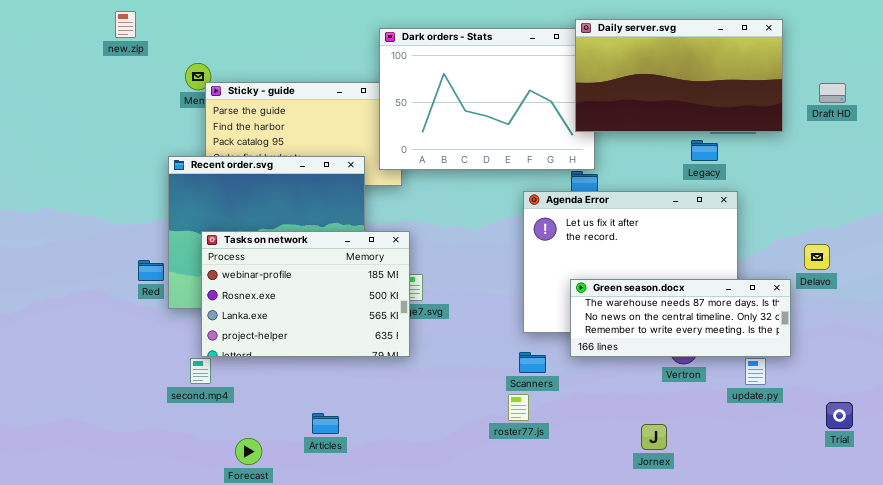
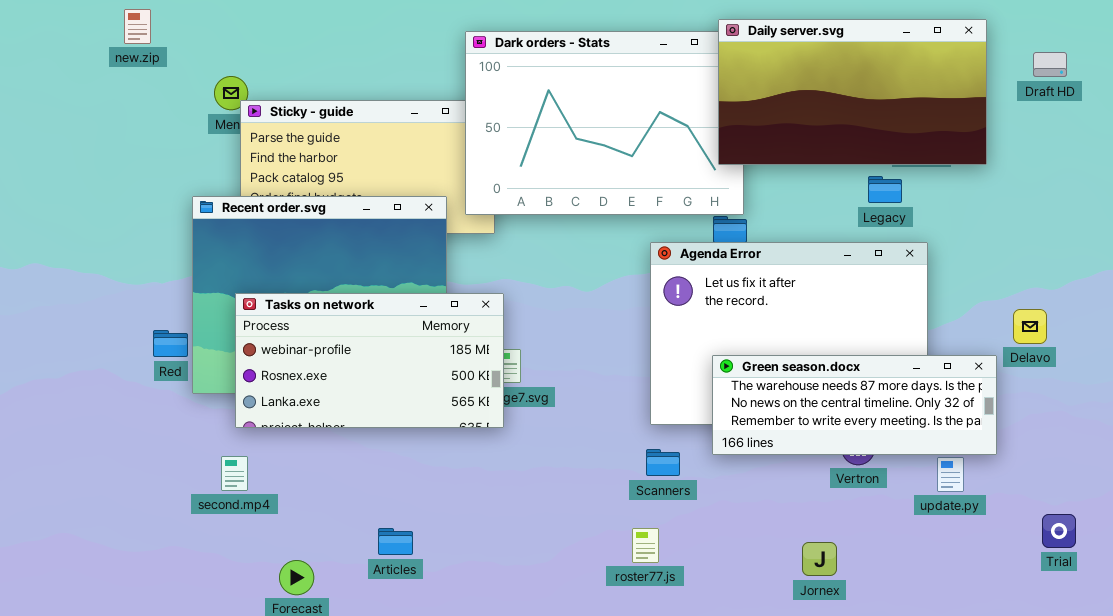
Draft HD: [819,83,846,103] -> [1033,52,1067,77], moved
Tasks on network: [201,231,410,357] -> [235,293,504,428], resized
roster77.js: [508,394,529,421] -> [632,528,659,563], moved

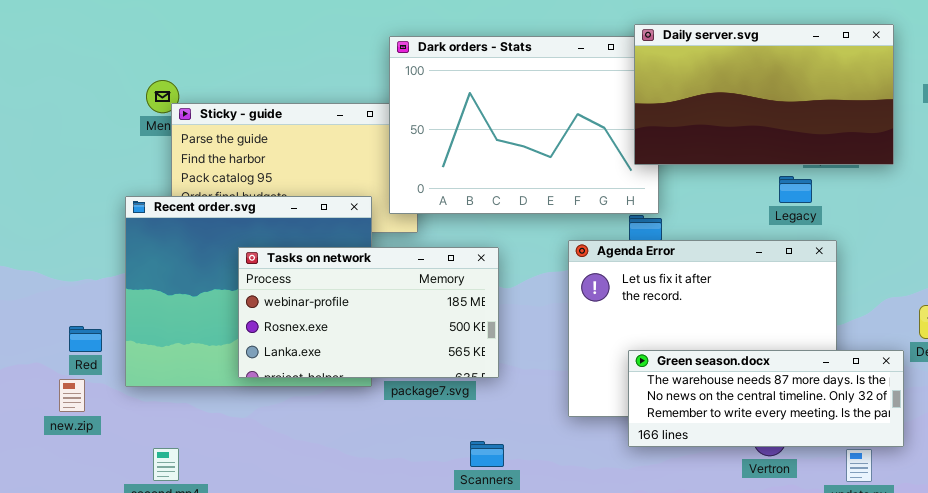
new.zip: [124,9,151,44] -> [59,379,85,412], moved
Tasks on network: [235,293,504,428] -> [238,247,499,378], moved
Red: [153,330,188,357] -> [69,326,102,352], moved
Scanners: [646,449,680,476] -> [470,441,504,467], moved

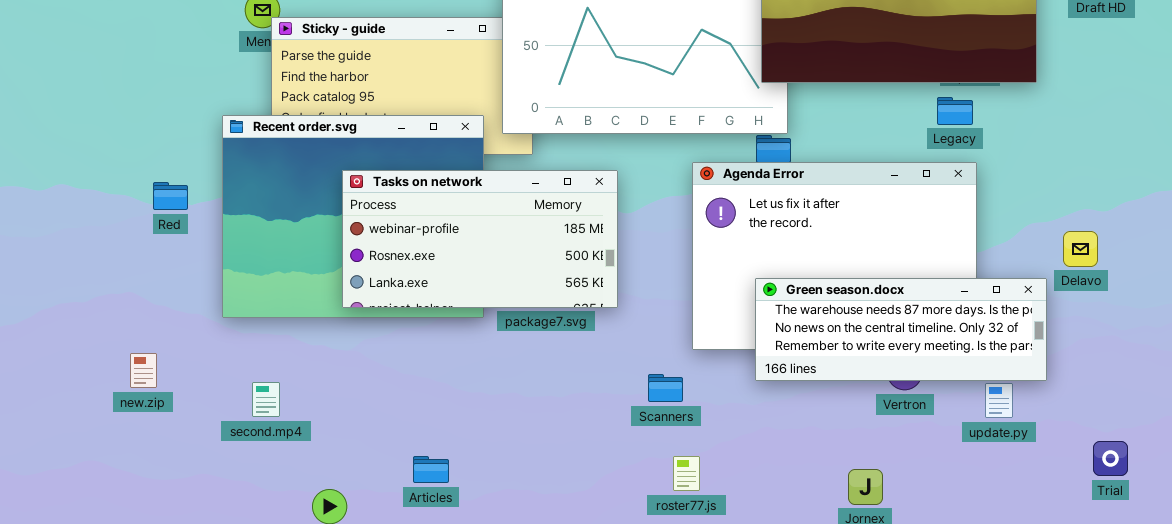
Legacy: [779,176,812,203] -> [937,97,973,125], moved
Red: [69,326,102,352] -> [153,182,188,210], moved
new.zip: [59,379,85,412] -> [130,353,157,388], moved
Scanners: [470,441,504,467] -> [648,374,683,402], moved

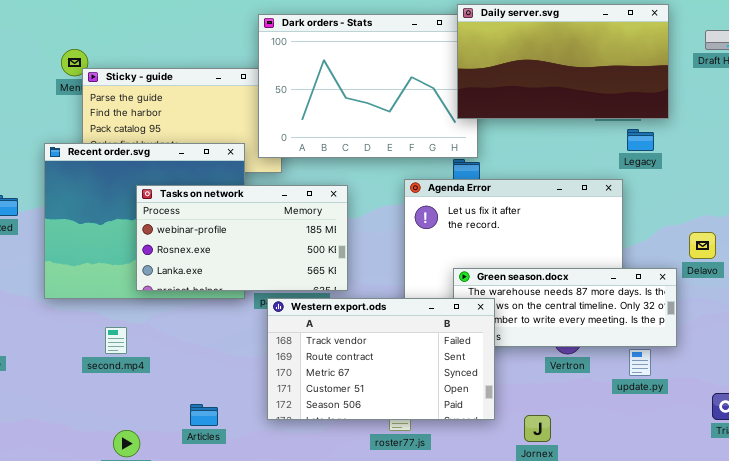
Legacy: [937,97,973,125] -> [627,129,654,151], moved
Western export.ods: none -> [267,298,495,420], opened
second.mp4: [252,382,280,417] -> [105,327,127,354], moved

